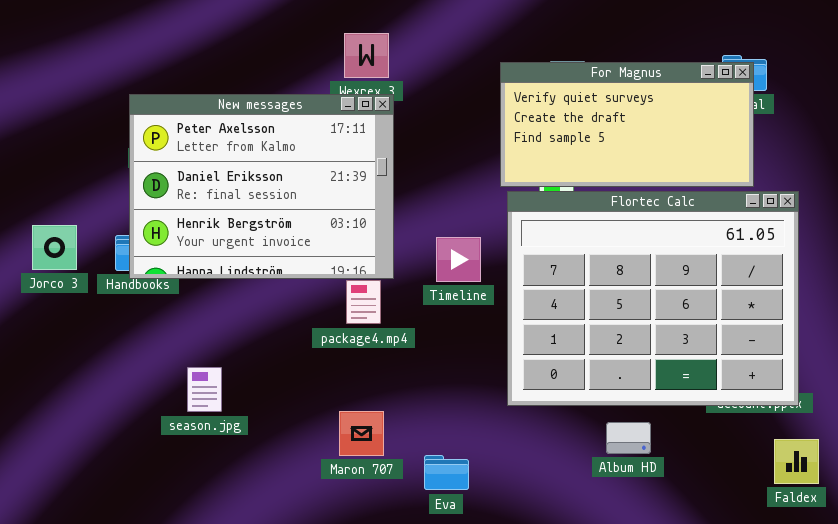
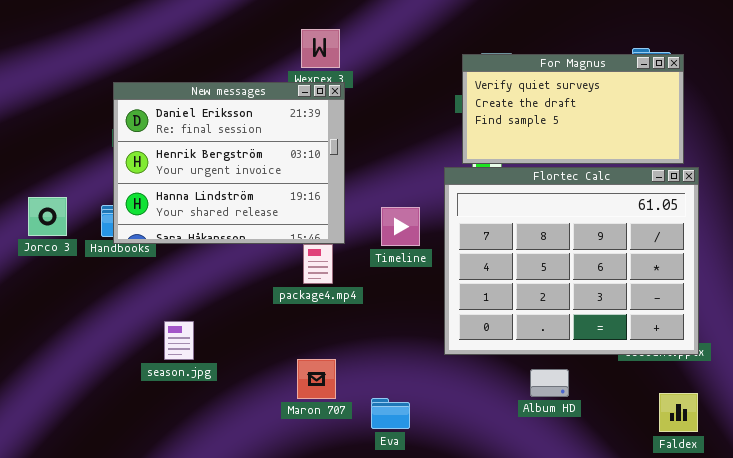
For Magnus: [500,62,754,187] -> [462,54,684,164], moved
New messages: [129,94,394,279] -> [113,82,345,244], scrolled down 1 row
Faldex: [774,439,819,484] -> [659,393,698,432], moved

